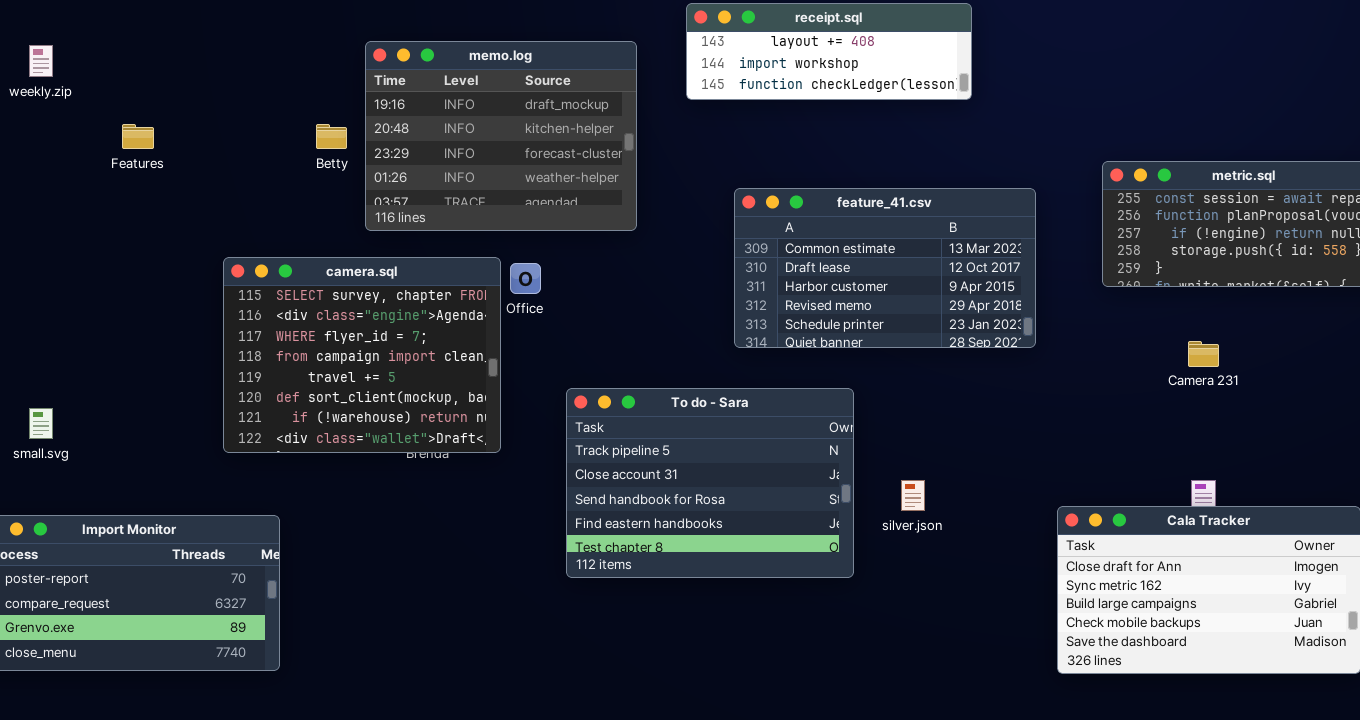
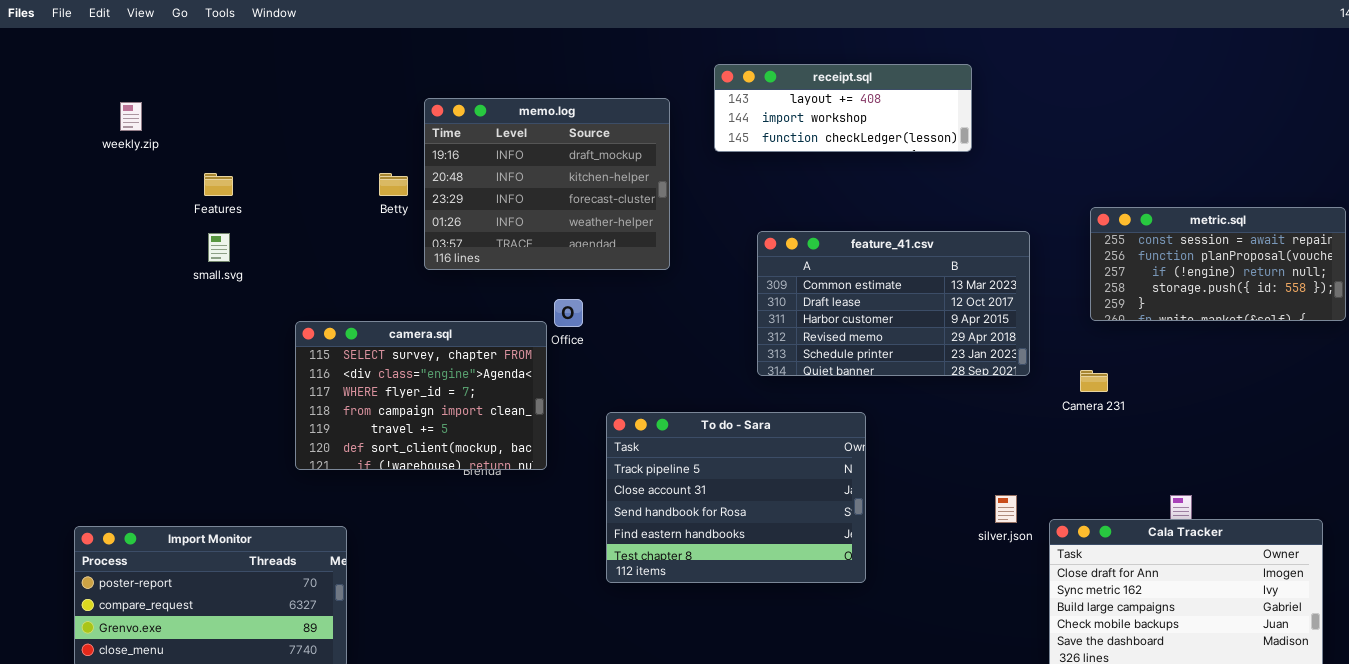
camera.sql: [223,257,501,453] -> [295,321,547,470], resized
Camera 231: [1188,341,1219,367] -> [1080,370,1108,392], moved
small.svg: [29,408,53,439] -> [208,233,230,262], moved
silver.json: [901,480,925,511] -> [995,495,1017,523], moved

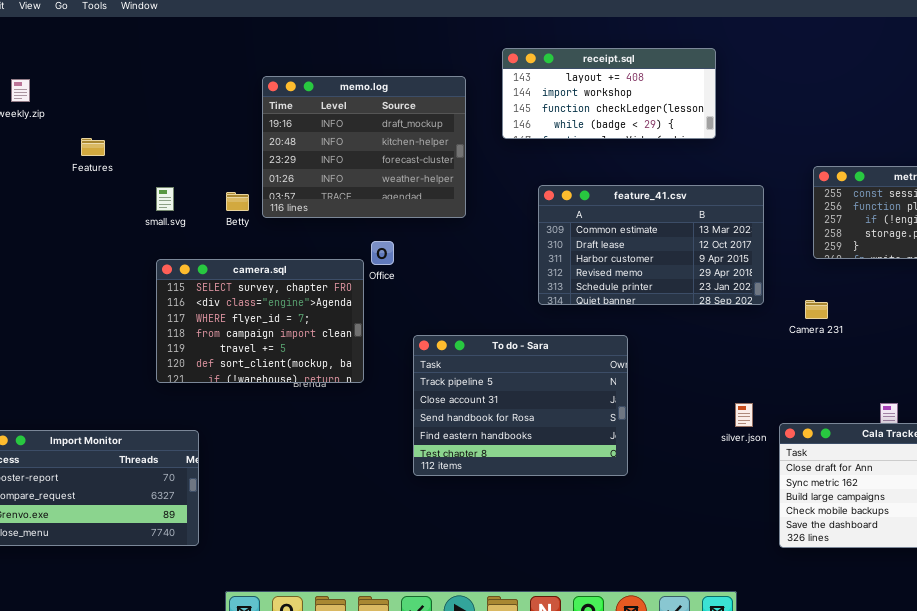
receipt.sql: [714,64,972,152] -> [502,48,716,139], resized
Betty: [379,173,408,196] -> [226,192,249,211], moved
small.svg: [208,233,230,262] -> [156,187,174,211], moved

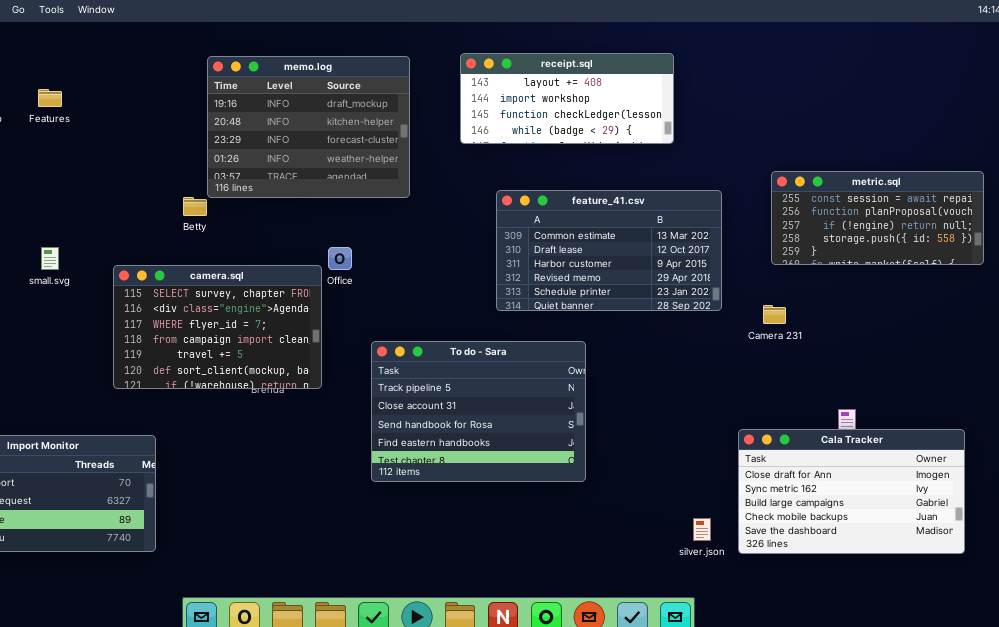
memo.log: [262,76,466,218] -> [207,56,410,198], moved
Features: [81,138,105,156] -> [38,89,62,107], moved
small.svg: [156,187,174,211] -> [41,247,59,270], moved
silver.json: [735,403,753,427] -> [693,518,711,541], moved

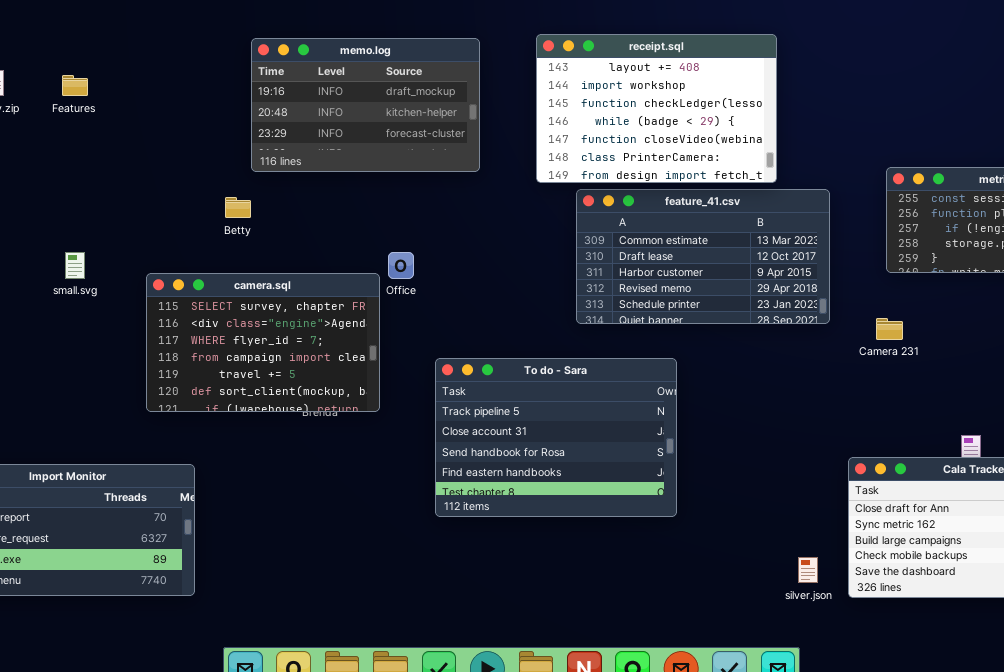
receipt.sql: [460,53,674,144] -> [536,34,777,183], resized
memo.log: [207,56,410,198] -> [251,38,480,172], resized

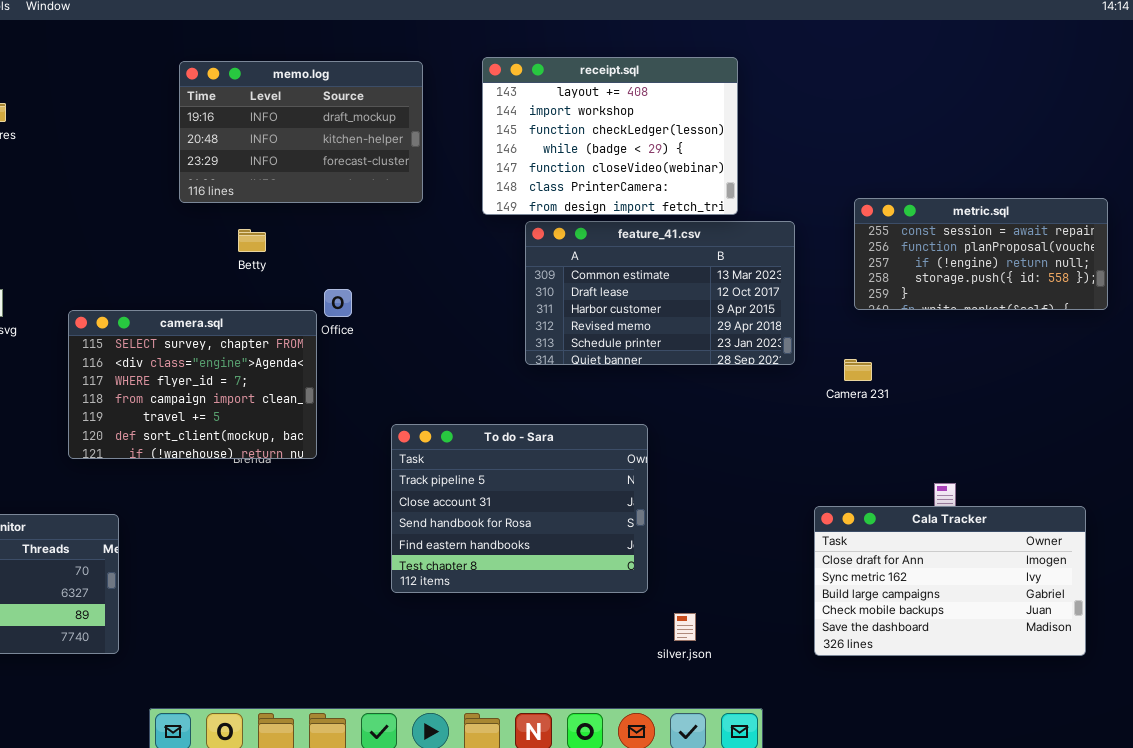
Betty: [225,197,251,218] -> [238,229,266,252], moved
To do - Sara: [435,358,677,517] -> [391,424,648,593], moved
silver.json: [798,557,818,583] -> [674,613,696,641], moved

